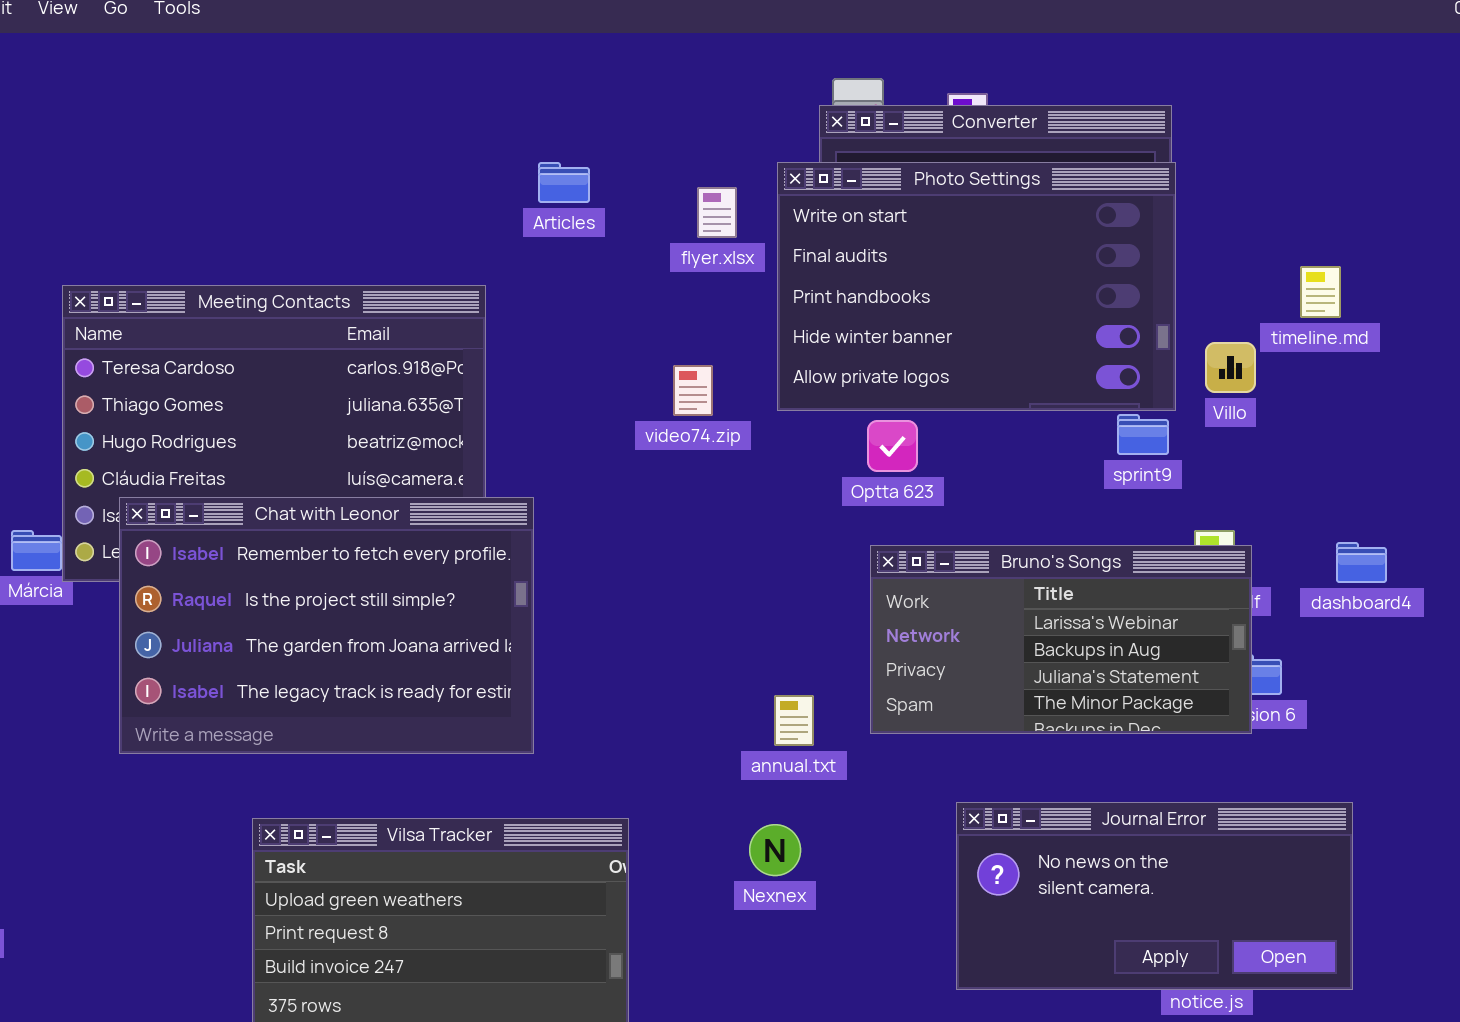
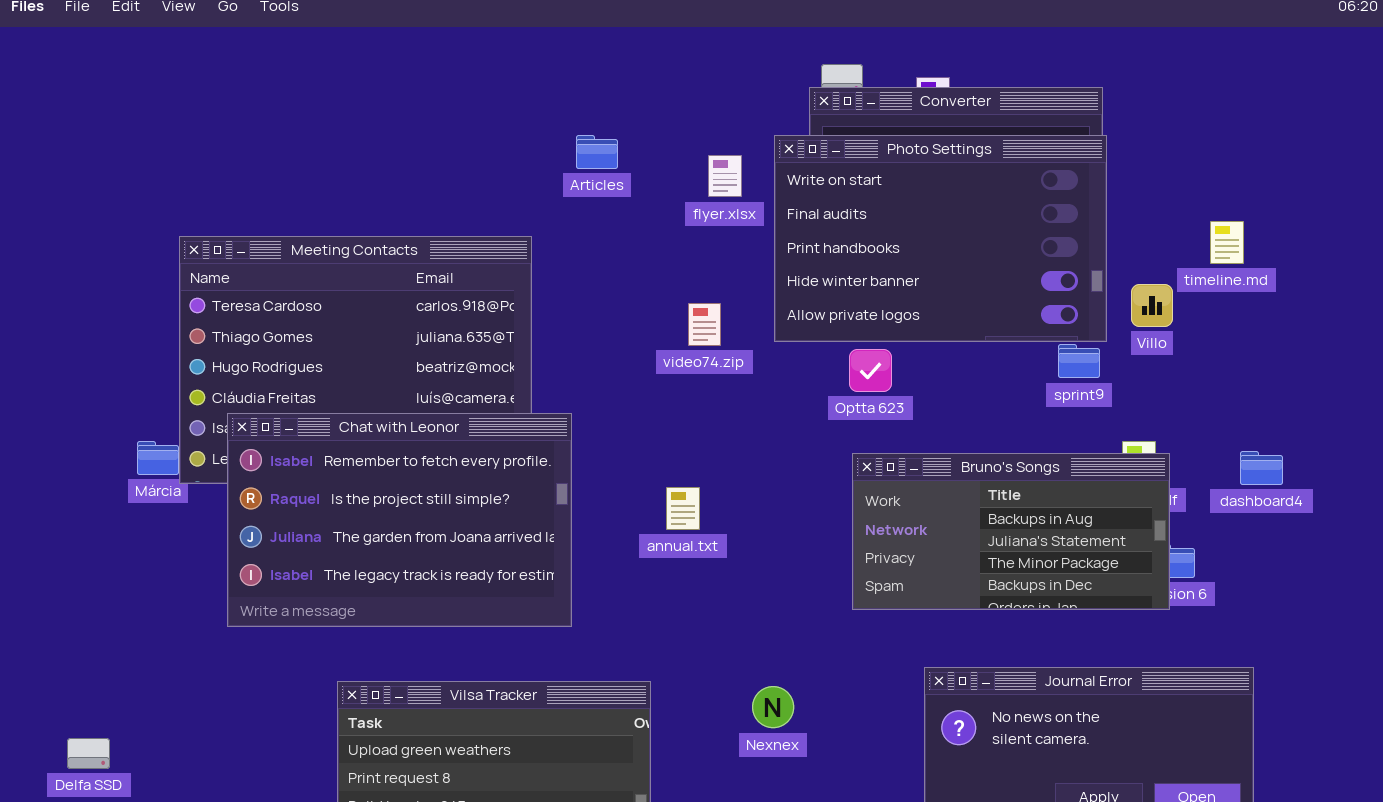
Bruno's Songs: [870,545,1252,734] -> [852,453,1170,610], scrolled down 1 row
annual.txt: [774,695,814,746] -> [666,487,700,530], moved

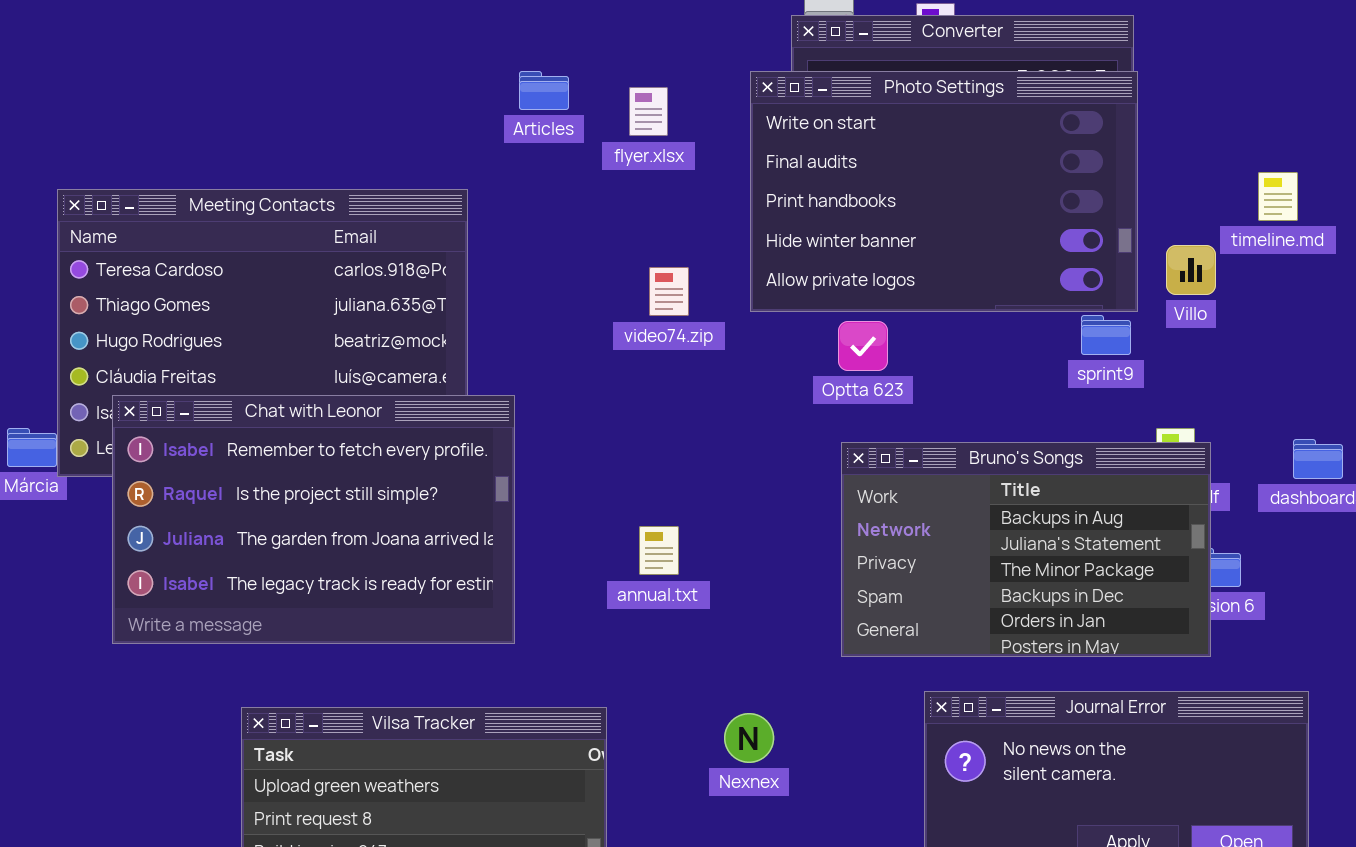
flyer.xlsx: [708,155,742,197] -> [629,87,668,136], moved
Bruno's Songs: [852,453,1170,610] -> [841,442,1211,657], resized
annual.txt: [666,487,700,530] -> [639,526,679,575], moved

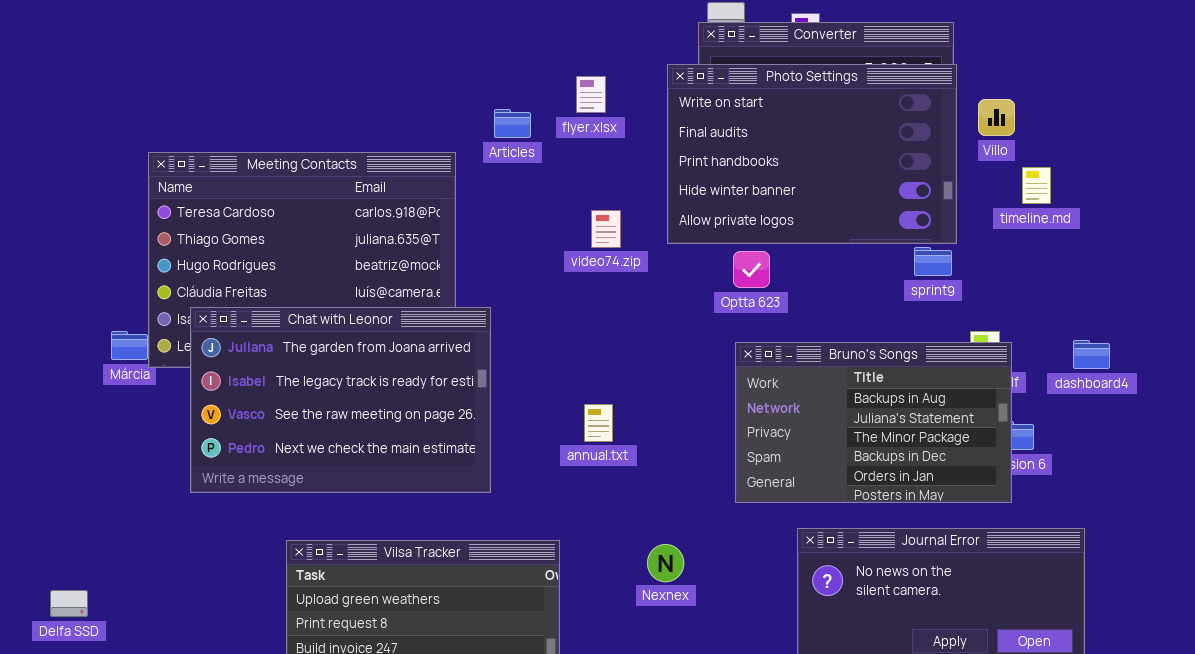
Articles: [519,71,569,110] -> [494,109,531,138], moved
timeline.md: [1258,172,1298,221] -> [1022,167,1051,204], moved
Villo: [1166,245,1216,295] -> [978,99,1015,136], moved
Chat with Leonor: [112,395,515,644] -> [190,307,491,493], scrolled down 2 rows

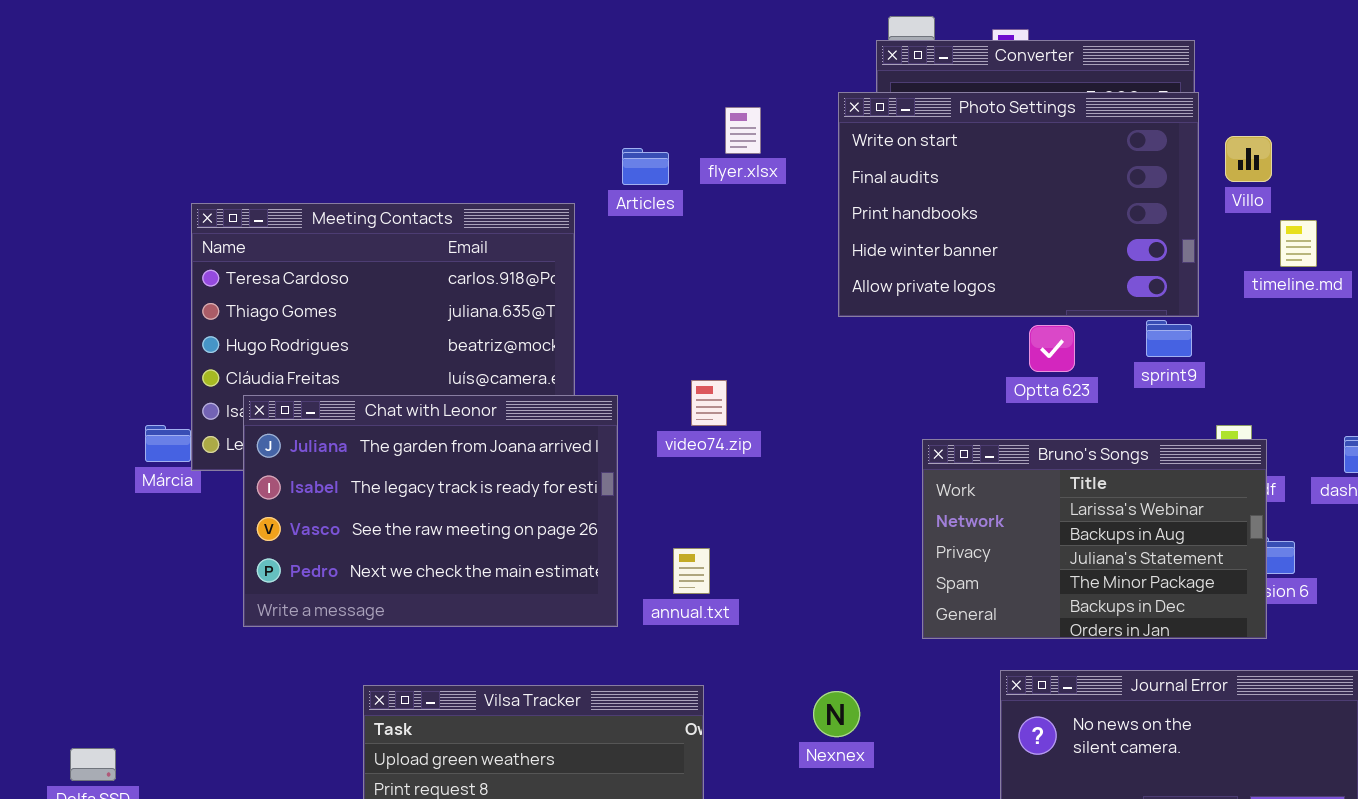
video74.zip: [591,210,621,248] -> [691,380,727,426], moved
Optta 623: [733,251,770,288] -> [1029,325,1075,372], moved
Bruno's Songs: [735,342,1012,503] -> [922,439,1267,639], scrolled up 1 row
annual.txt: [584,404,613,442] -> [673,548,710,594], moved

